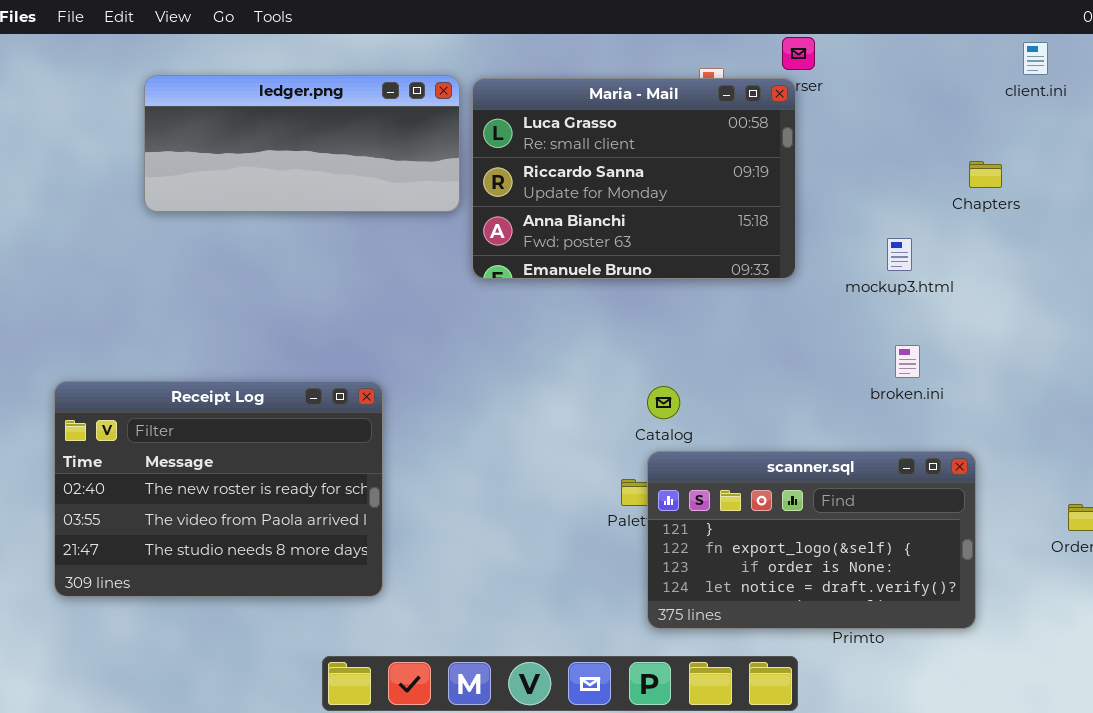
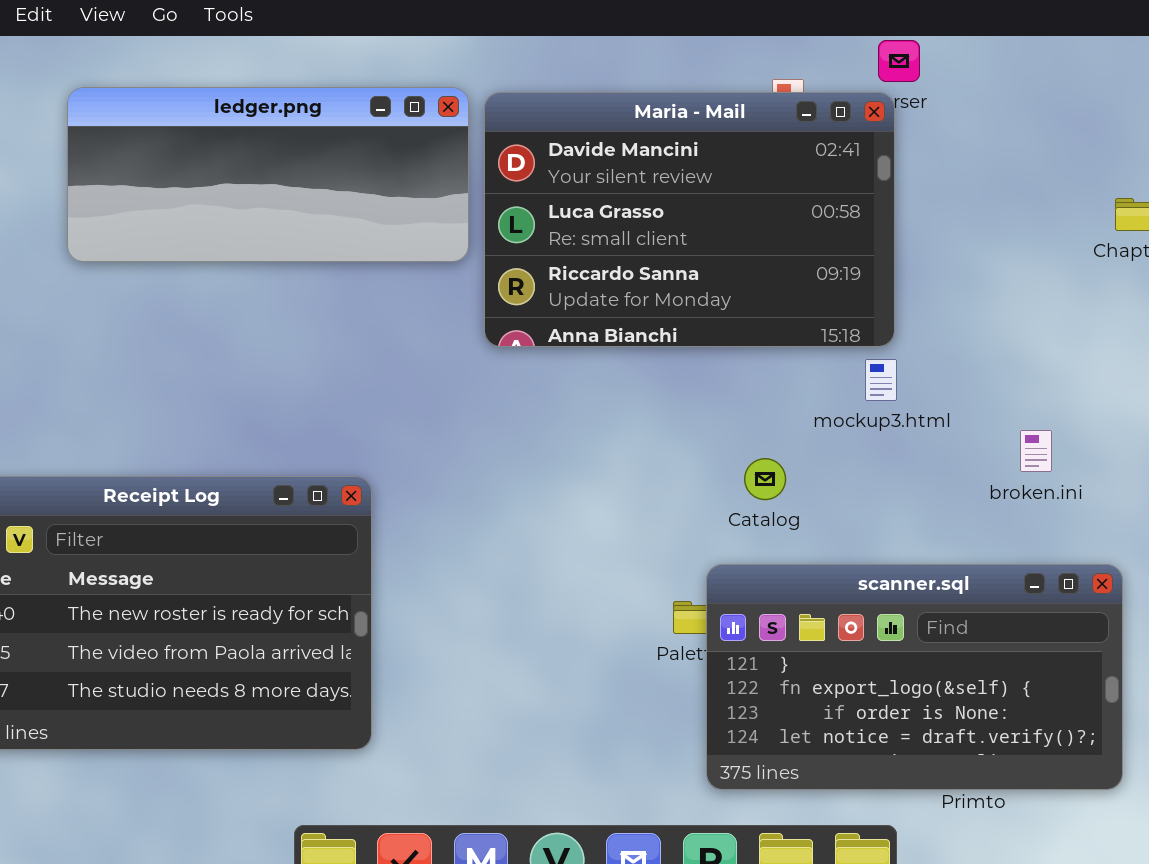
Maria - Mail: [472,78,796,279] -> [484,92,895,347], scrolled up 1 row
mockup3.html: [887,238,912,271] -> [865,359,897,401], moved
Catalog: [647,386,680,419] -> [744,458,786,500], moved

